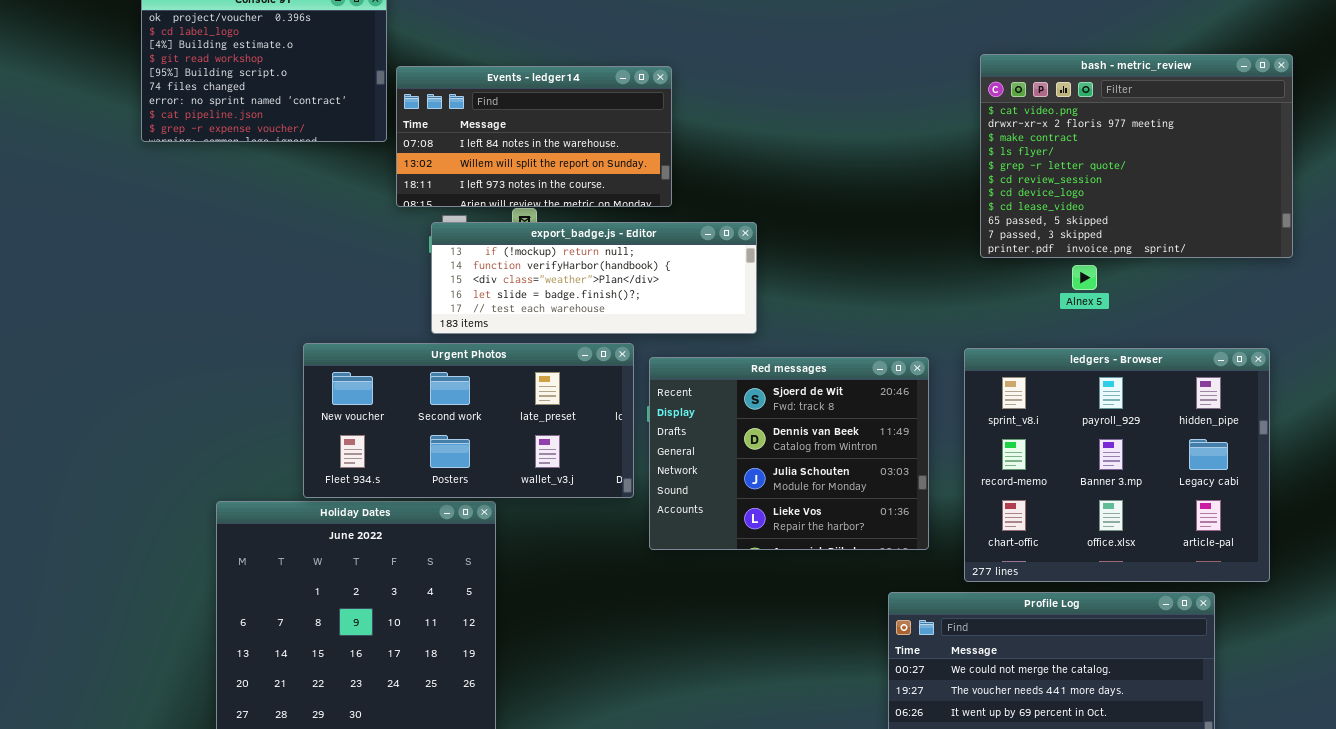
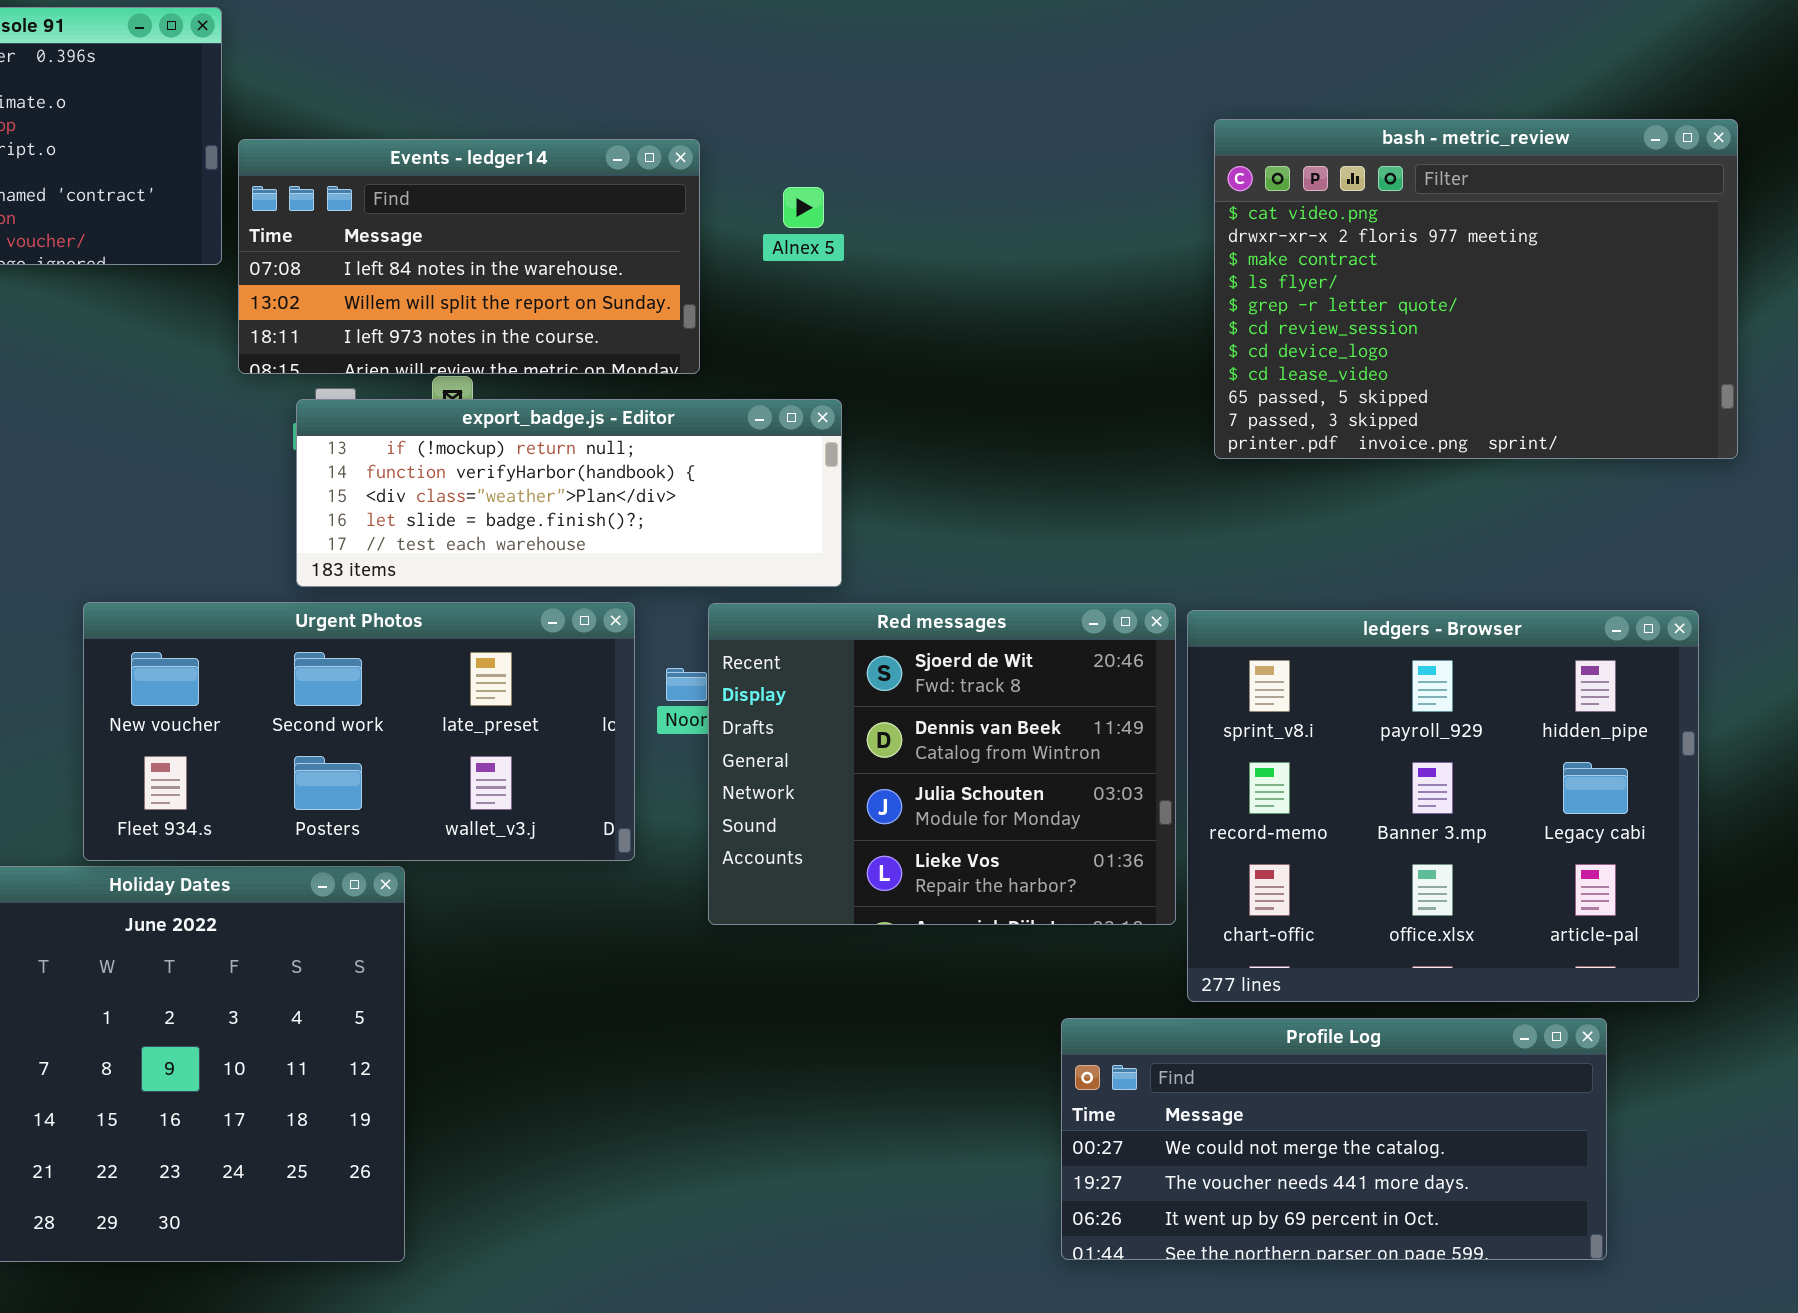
Alnex 5: [1072,265,1097,290] -> [783,187,824,228], moved
Red messages: [649,357,929,550] -> [708,603,1176,925], moved

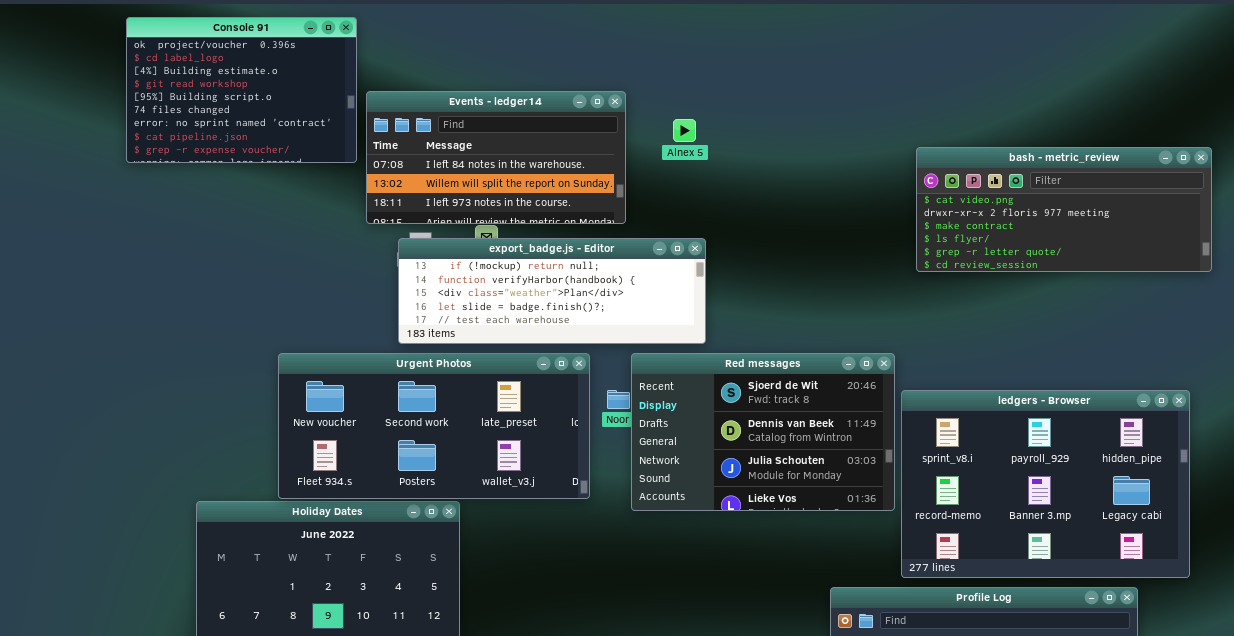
bash - metric_review: [1214,119,1738,459] -> [916,147,1212,272], resized
Red messages: [708,603,1176,925] -> [631,353,895,511], resized
ledgers - Browser: [1187,610,1699,1002] -> [901,390,1190,578], resized

